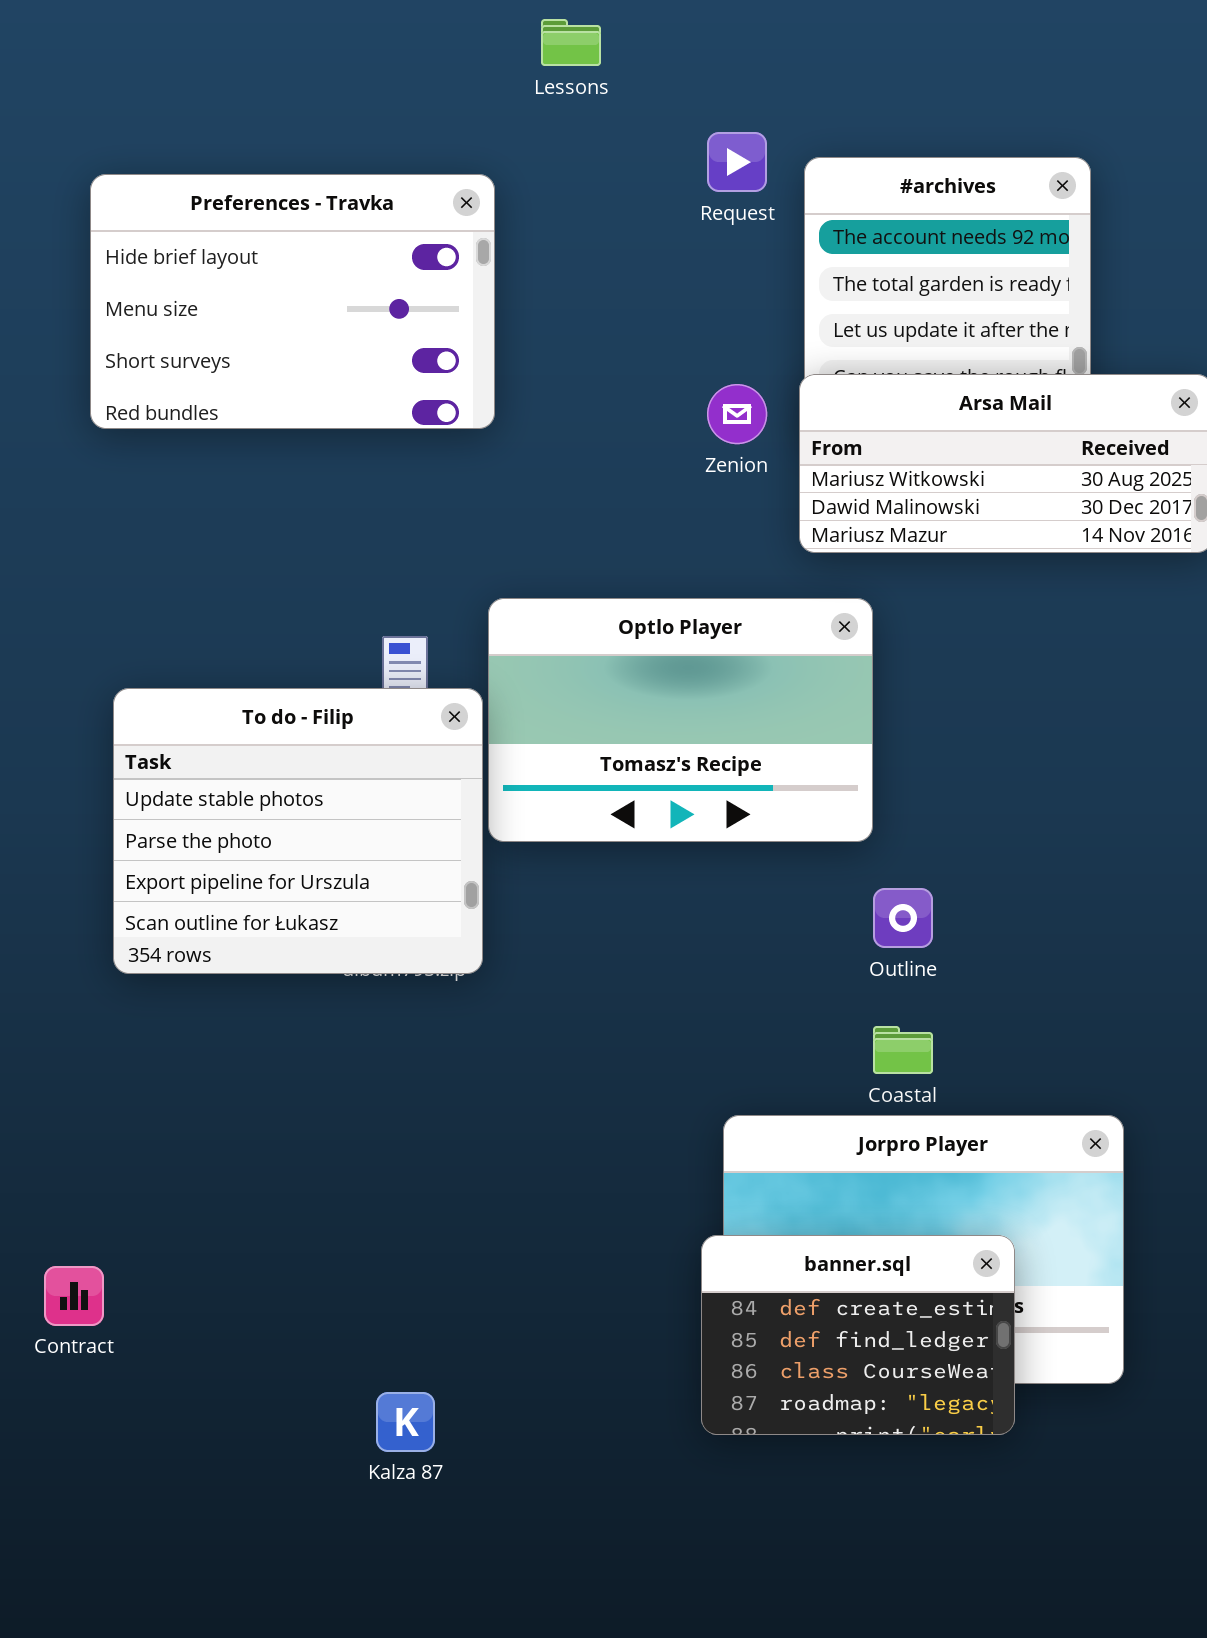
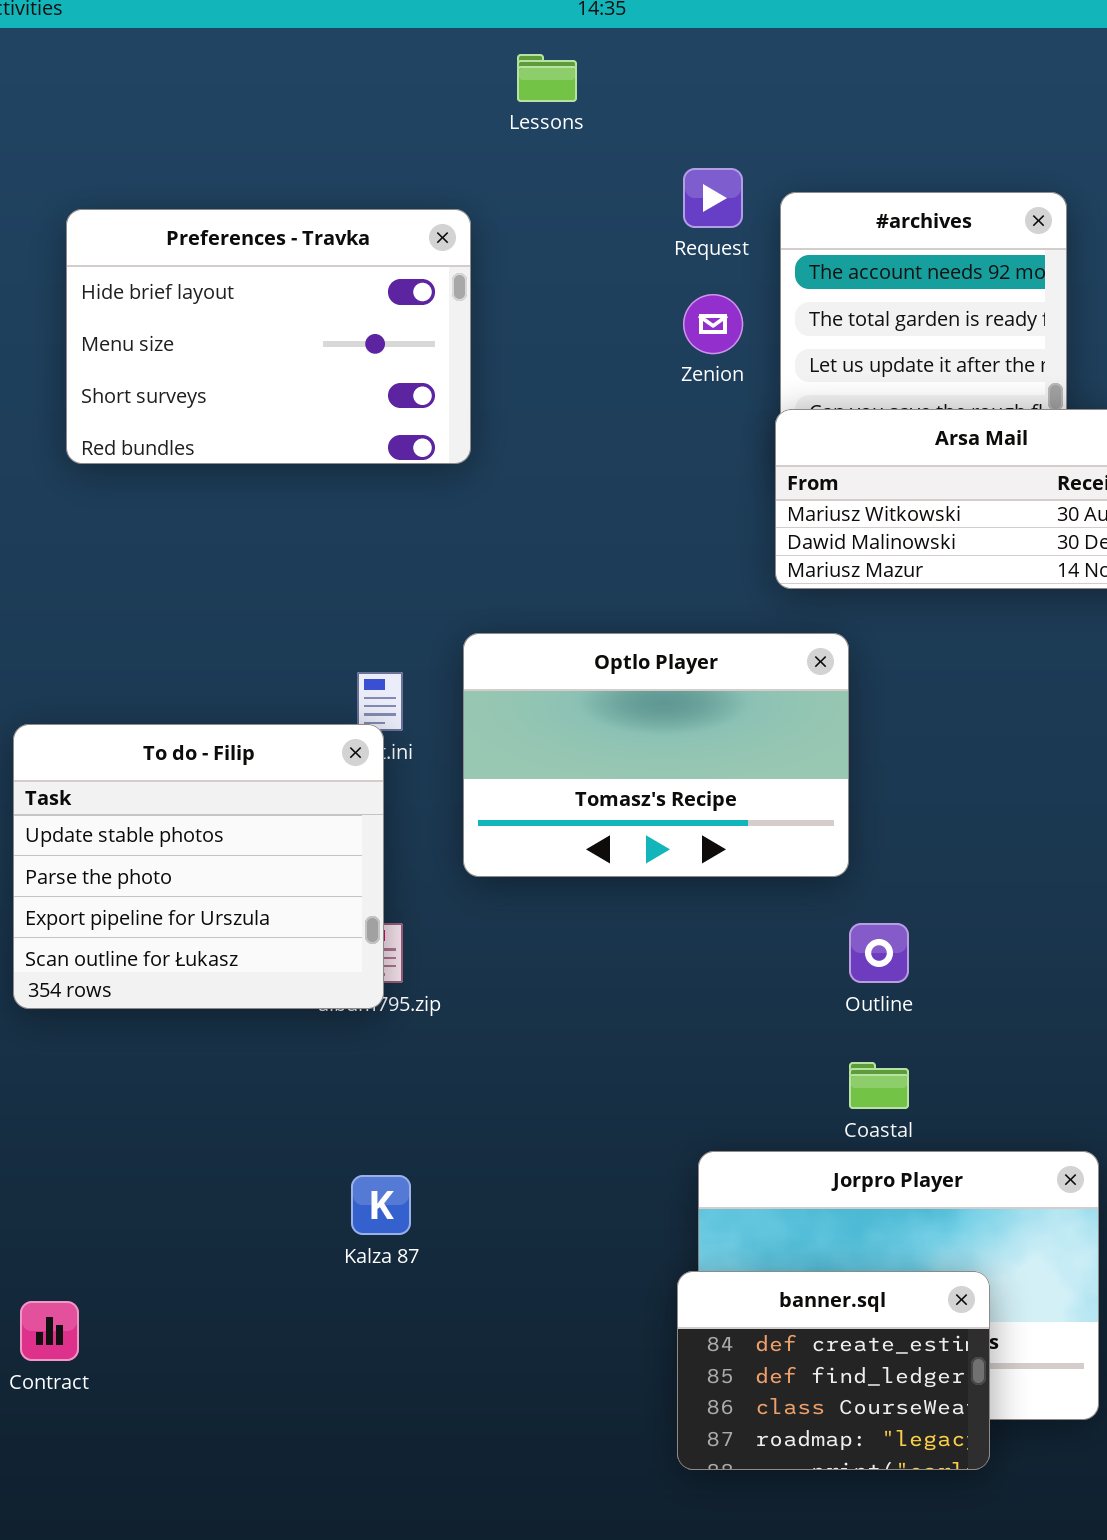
Zenion: [707,384,767,444] -> [683,294,743,354], moved
To do - Filip: [113,688,483,974] -> [13,724,384,1009], moved
Kalza 87: [376,1392,435,1452] -> [351,1175,411,1235], moved

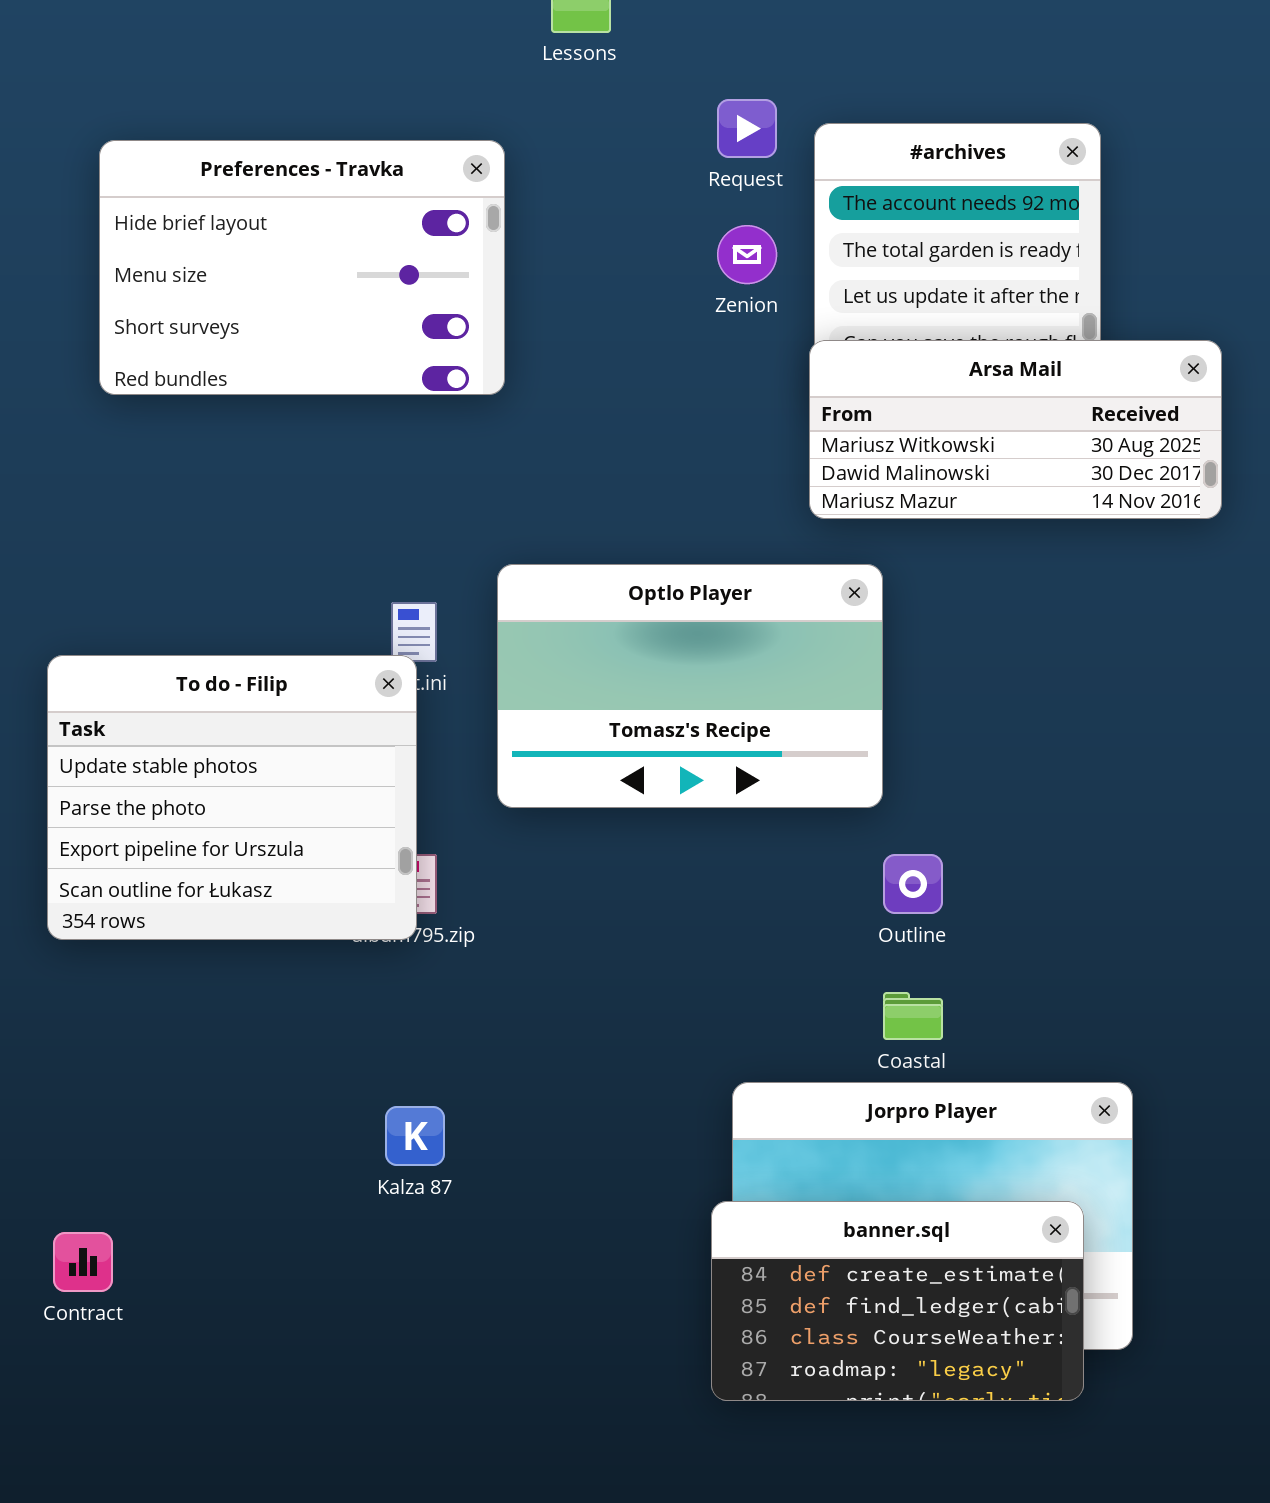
banner.sql: [677,1271,990,1470] -> [711,1201,1084,1401], resized

